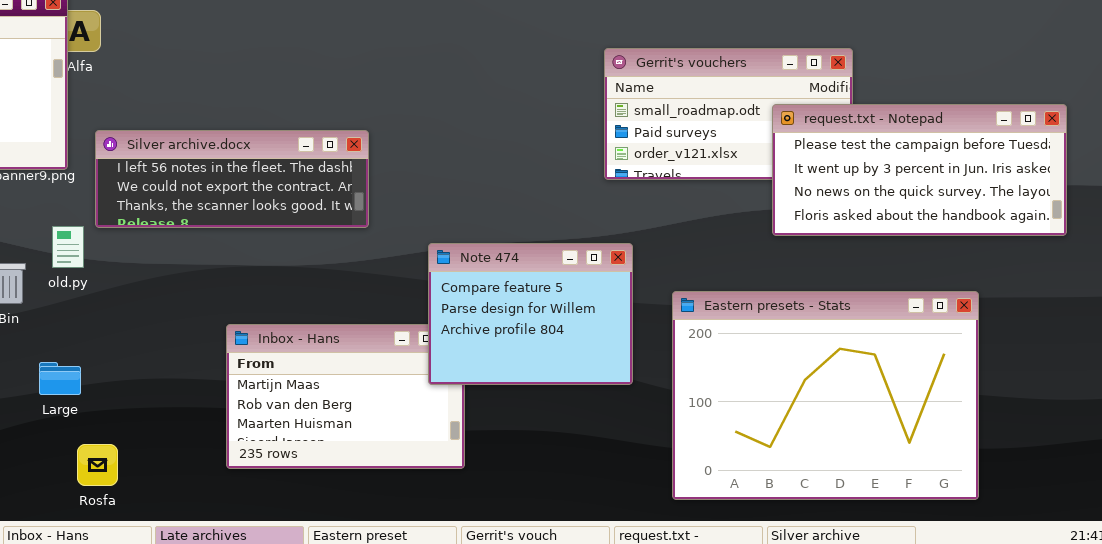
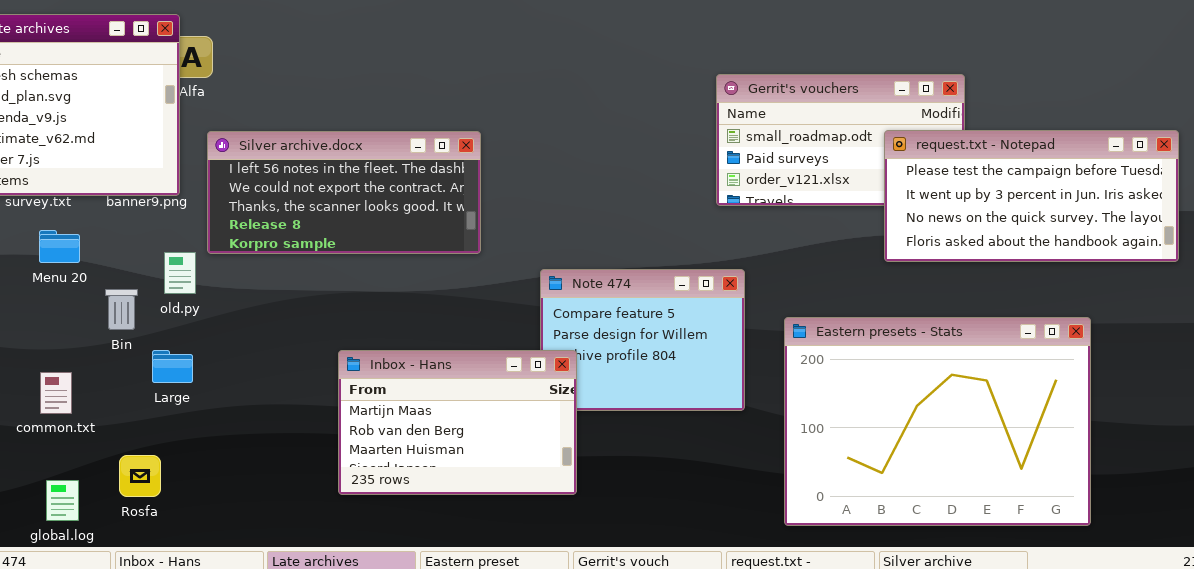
Silver archive.docx: [95,130,369,228] -> [207,131,481,254], resized
Inbox - Hans: [226,324,465,469] -> [338,350,577,495], raised
Large: [39,362,81,395] -> [152,350,193,383], moved
Rosfa: [77,444,118,486] -> [119,455,161,497], moved

